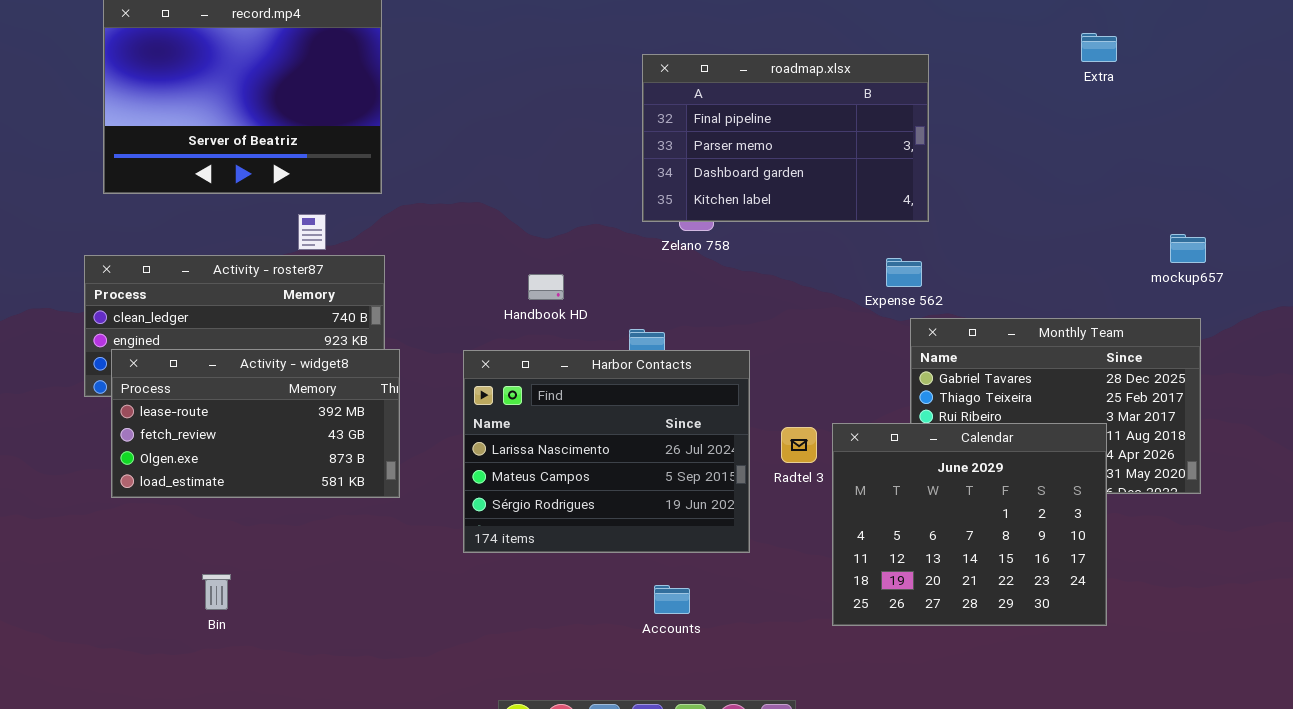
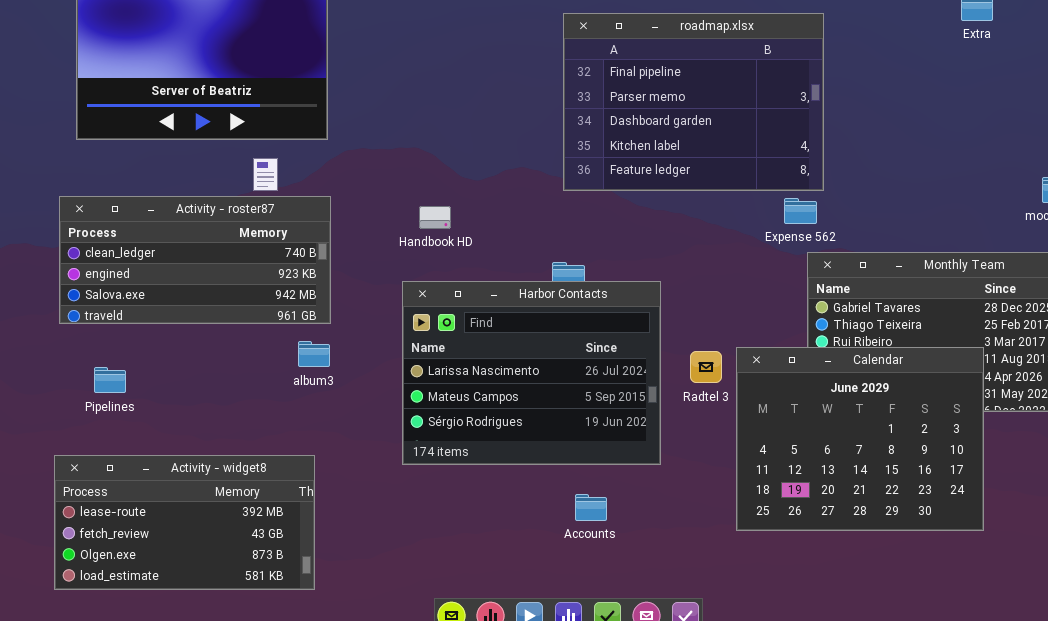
roadmap.xlsx: [642,54,929,222] -> [563,13,824,191], resized
Handbook HD: [528,274,564,300] -> [419,206,451,229], moved
Activity - widget8: [111,349,400,498] -> [54,455,315,590], moved

